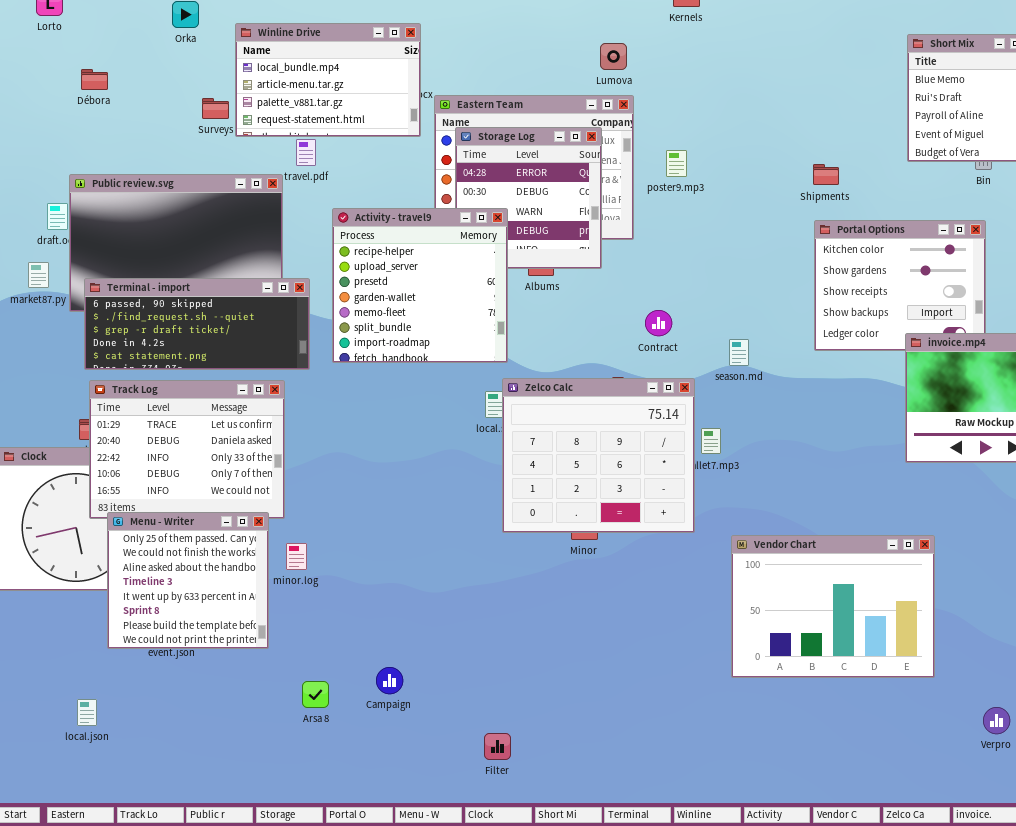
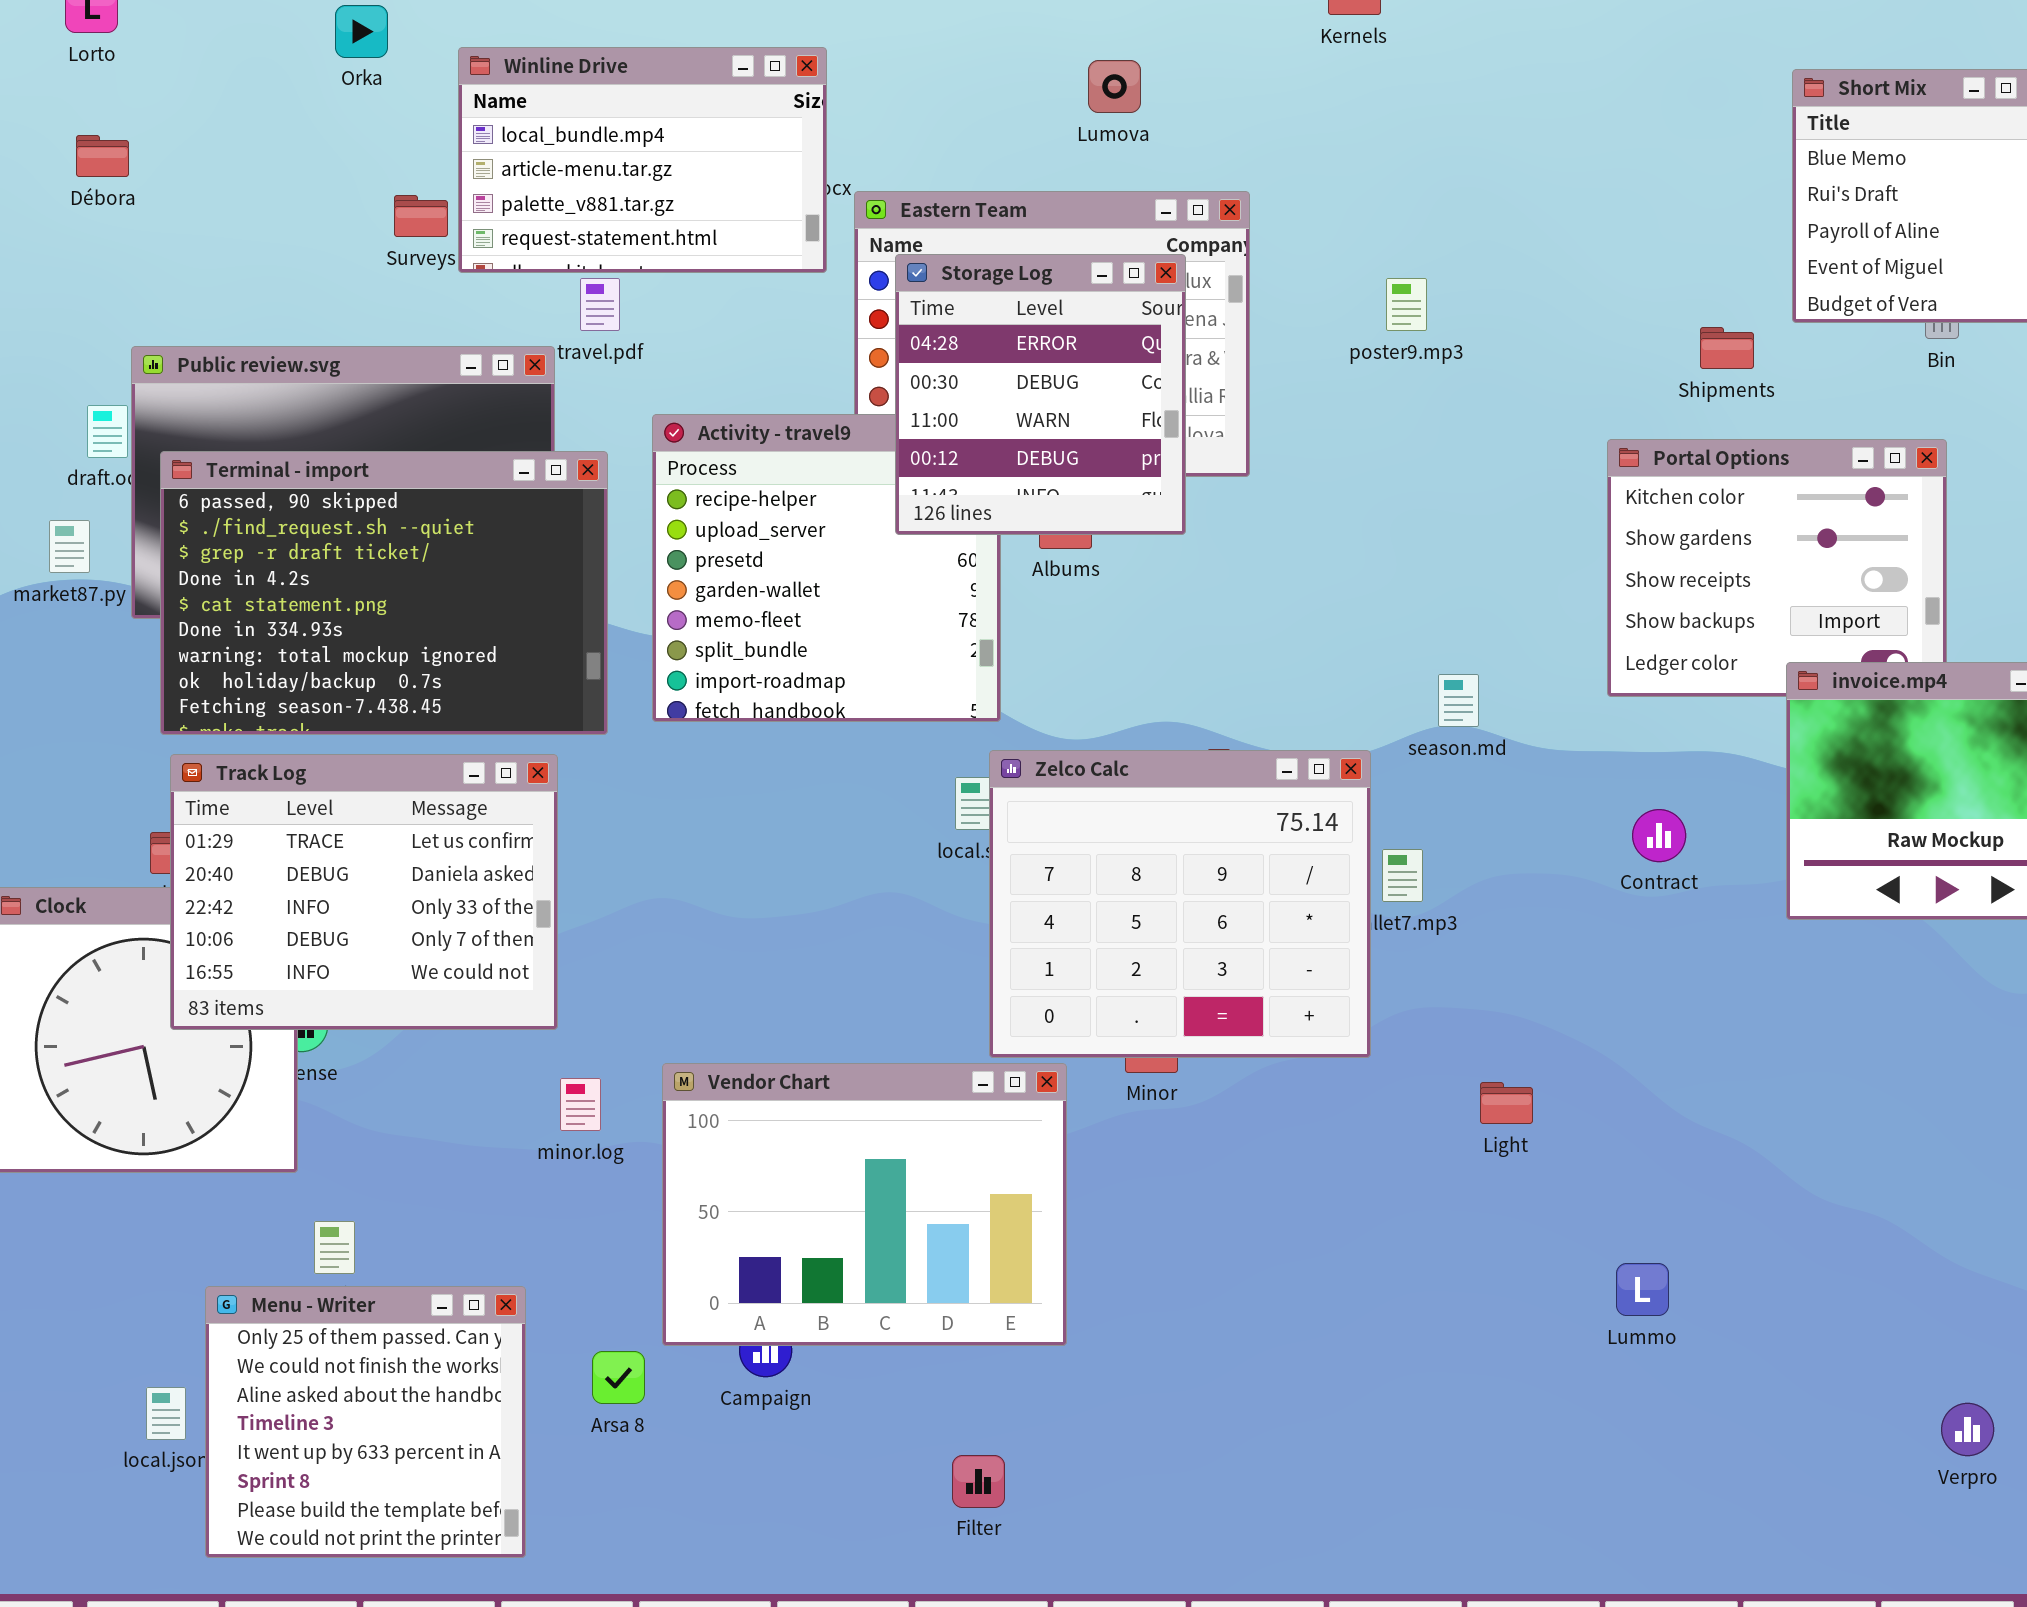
Lumova: [600,43,627,70] -> [1088,60,1141,113], moved
Débora: [81,69,108,90] -> [76,135,129,177], moved
Storage Log: [455,127,602,269] -> [895,254,1186,535], raised
poster9.mp3: [666,150,687,177] -> [1386,278,1427,331], moved
Shipments: [813,164,839,185] -> [1700,327,1754,369], moved
Terminal - import: [84,278,310,370] -> [160,451,608,735], resized
Contract: [645,310,672,336] -> [1632,809,1686,862], moved
Menu - Writer: [107,512,269,649] -> [205,1286,526,1558], moved
Vendor Chart: [731,535,935,678] -> [662,1063,1067,1346], moved

